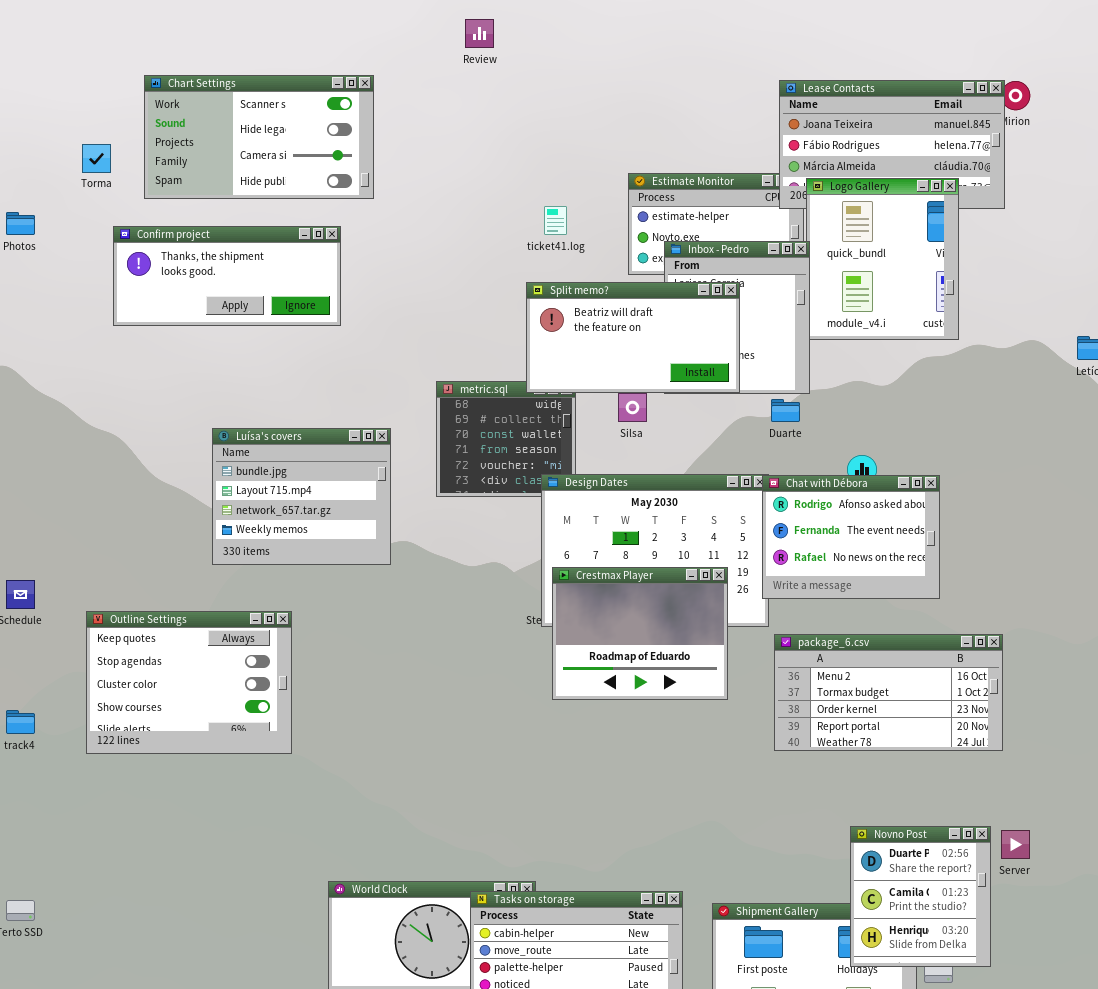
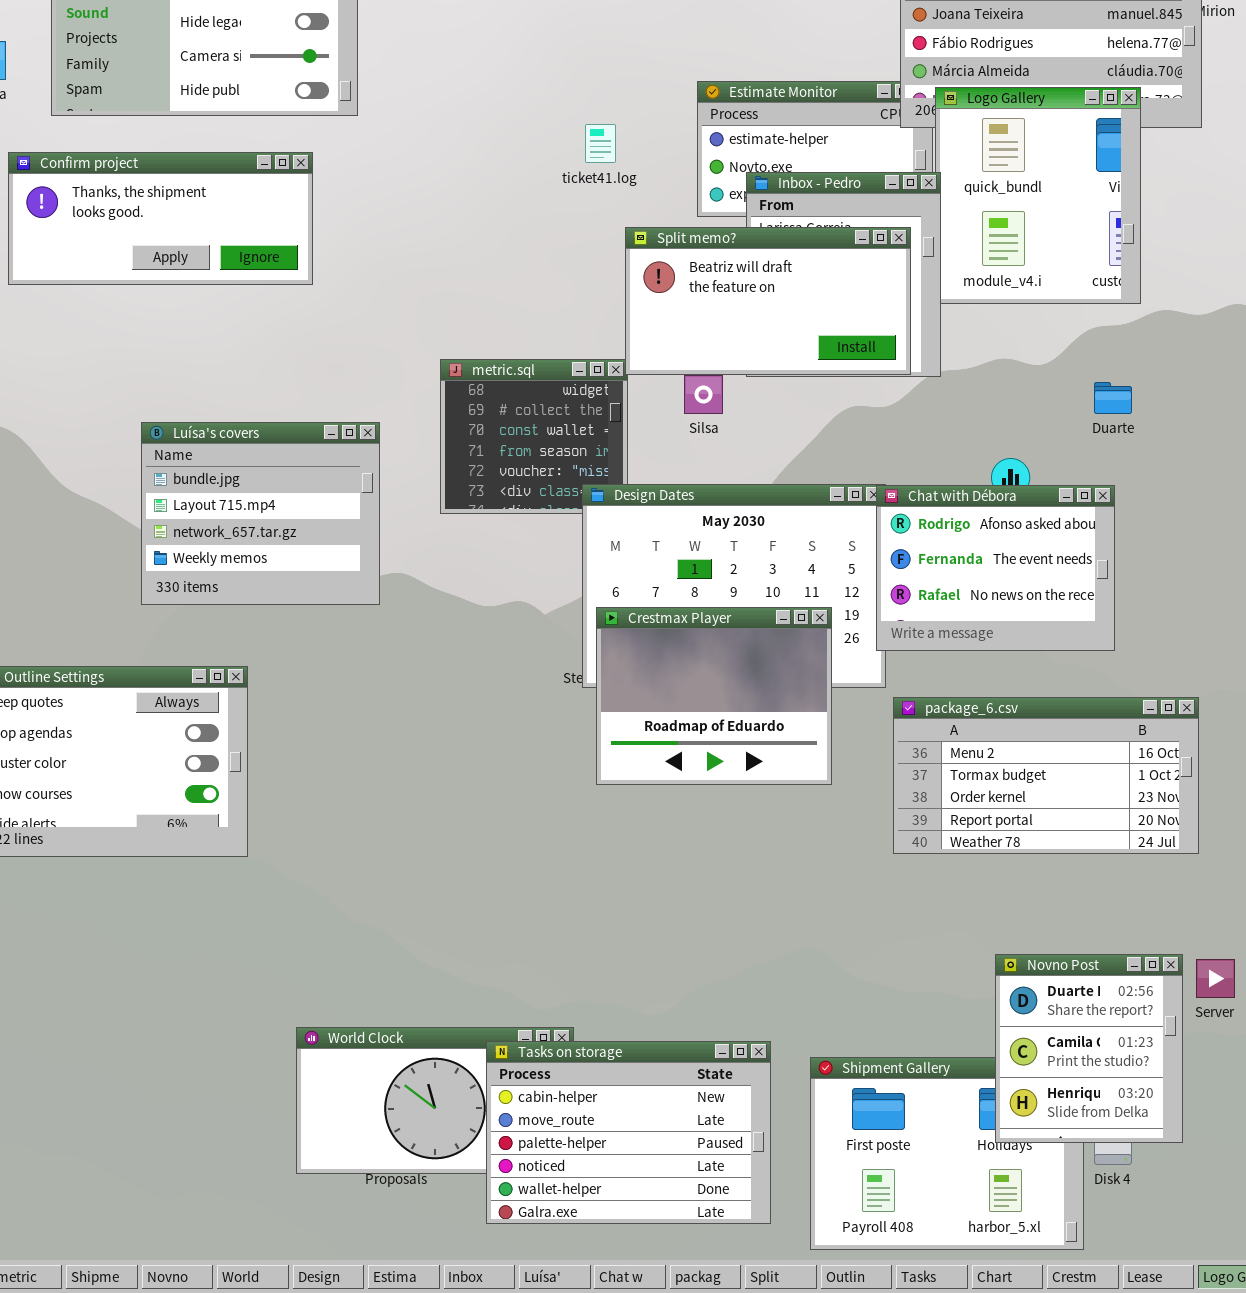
Split memo?: [526,282,740,393] -> [625,227,911,375], moved
Duarte: [771,399,800,422] -> [1094,382,1132,414], moved

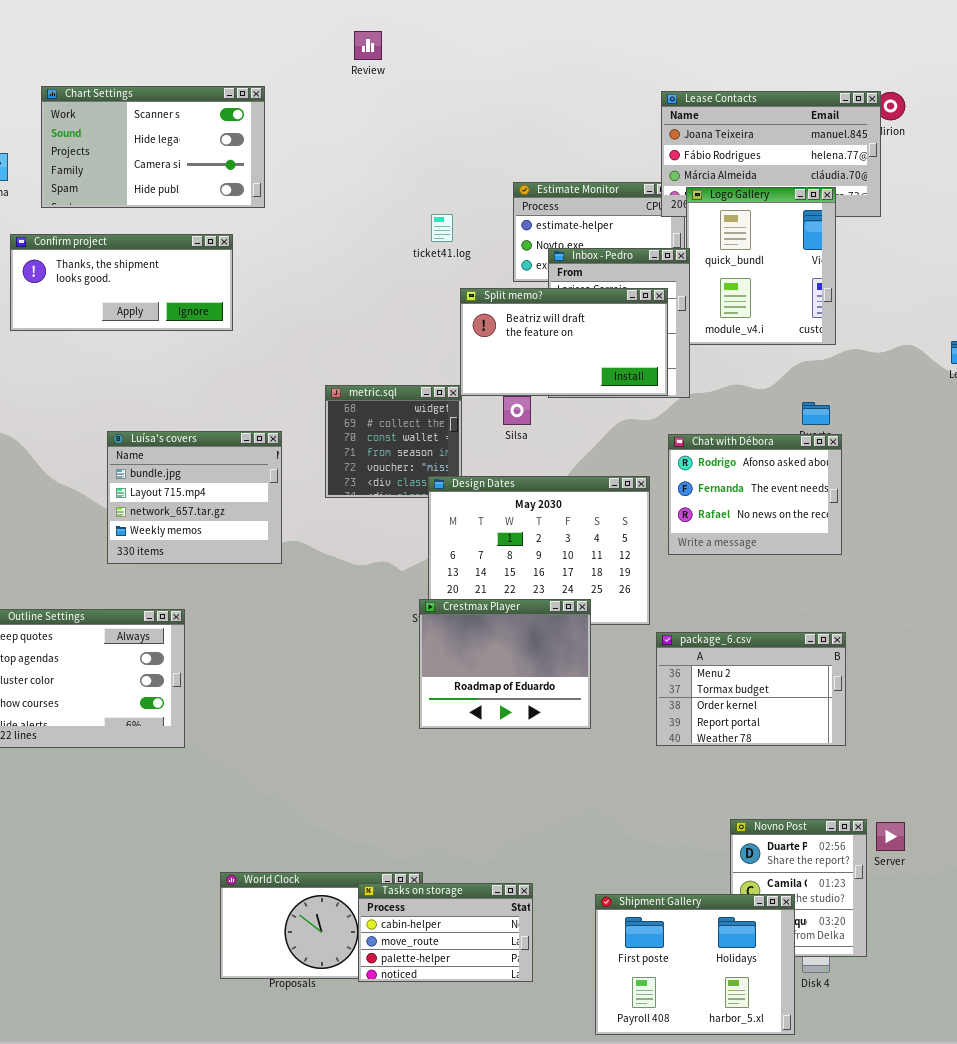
Chat with Débora: [876,485,1115,651] -> [668,434,842,555], moved
Crestmax Player: [596,607,832,785] -> [419,599,591,729], moved
package_6.csv: [893,697,1199,854] -> [656,632,846,746], resized
Tasks on storage: [486,1041,771,1224] -> [358,883,533,982], resized
Shipment Gallery: [810,1057,1084,1250] -> [595,894,795,1035], raised

